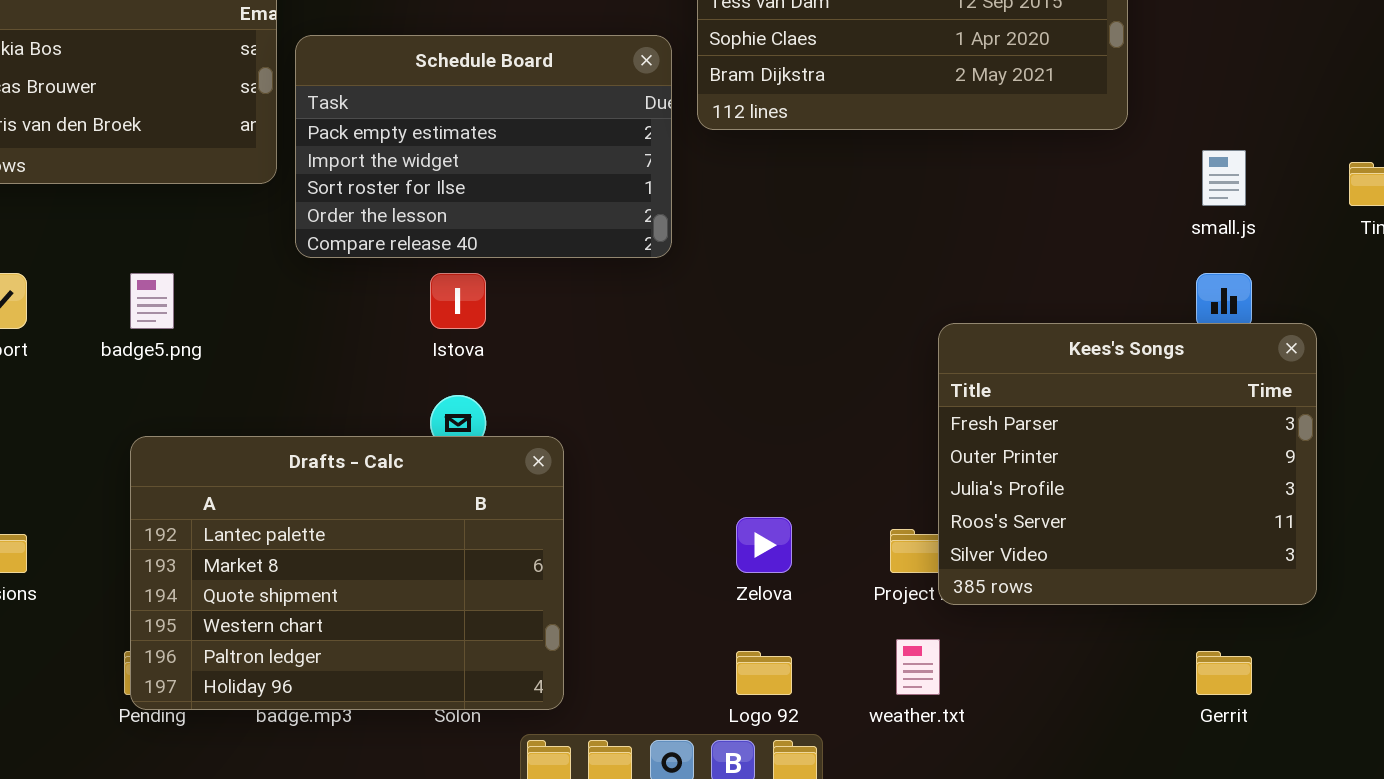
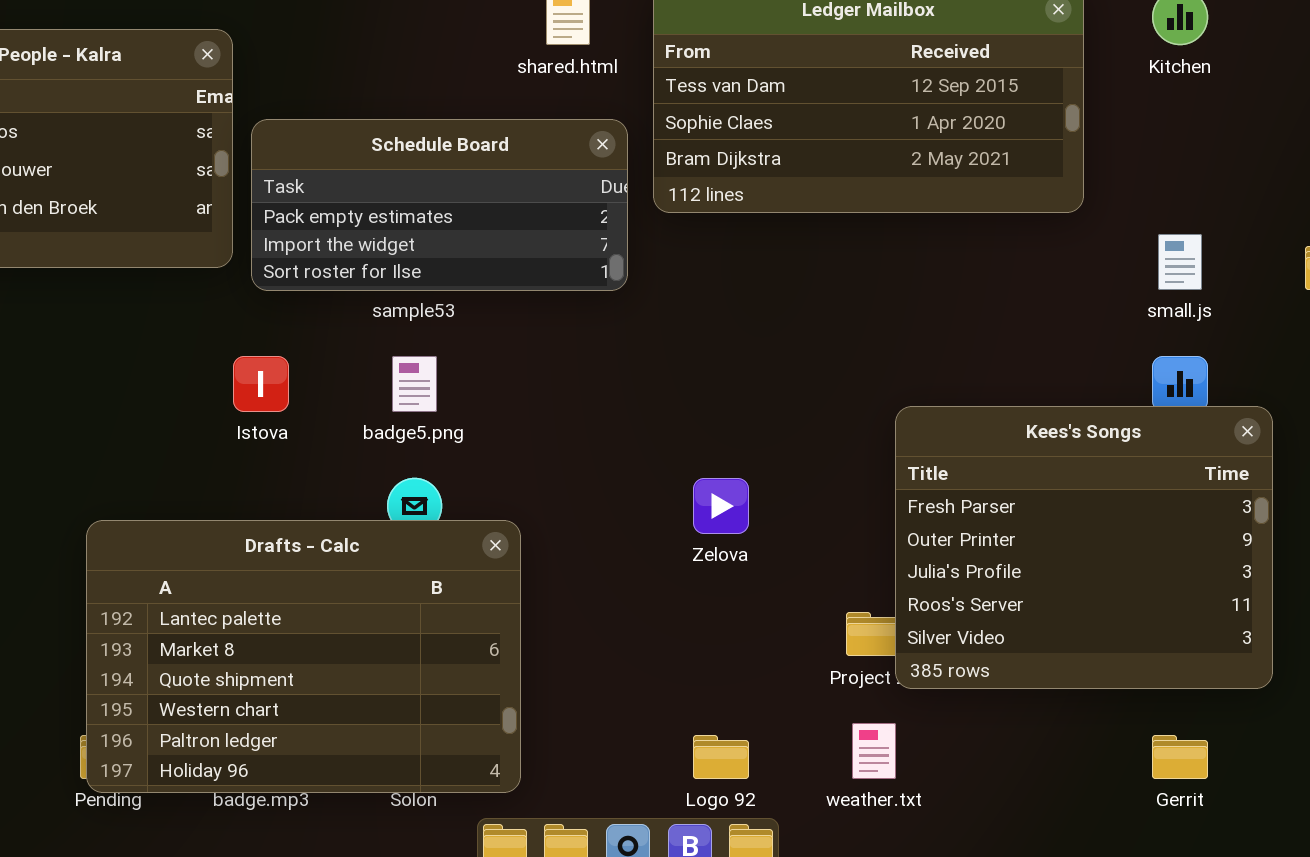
Schedule Board: [295,35,672,258] -> [251,119,628,291], resized
badge5.png: [130,273,174,329] -> [392,356,437,412], moved
Istova: [430,273,486,329] -> [233,356,289,412], moved
Zelova: [736,517,792,573] -> [693,478,749,534], moved

